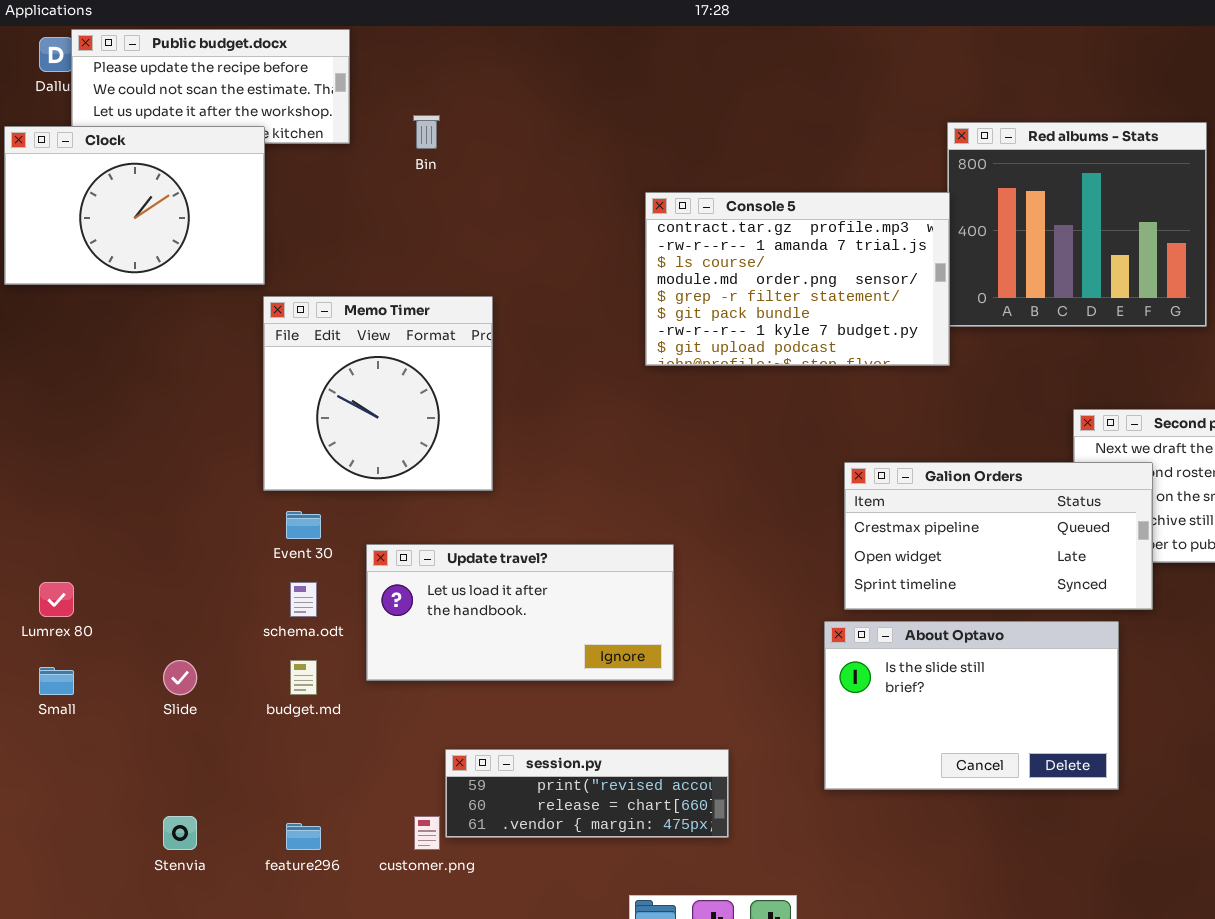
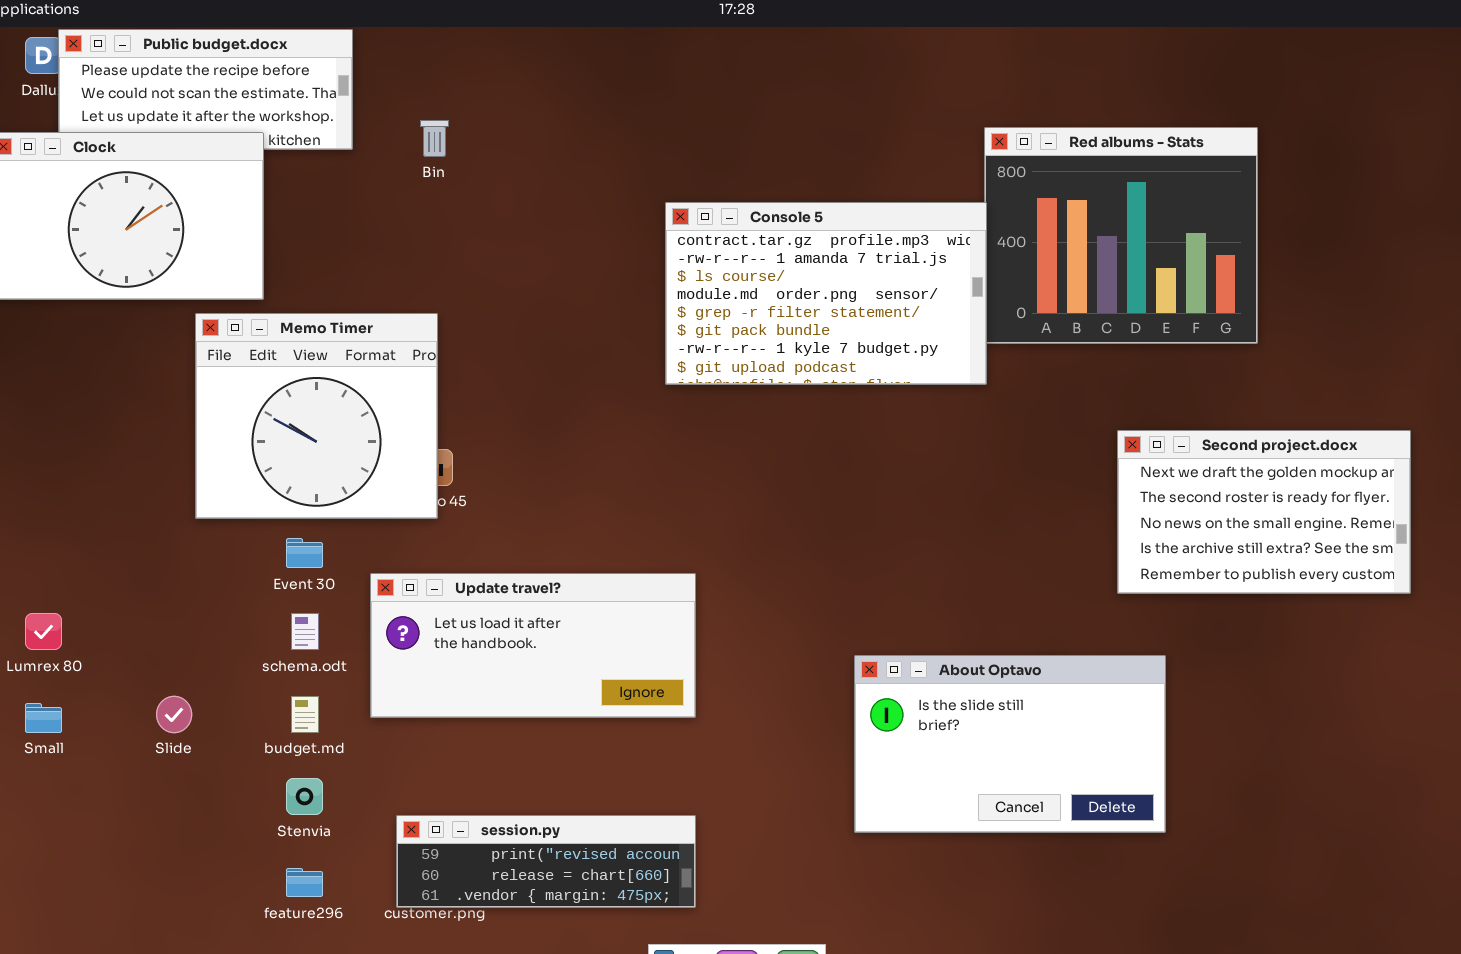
Memo Timer: [263,296,493,491] -> [195,313,438,519], moved
Galion Orders: [844,462,1153,610] -> none, closed
session.py: [445,749,729,838] -> [396,815,696,908], moved
Stenvia: [163,816,197,850] -> [286,778,323,815], moved

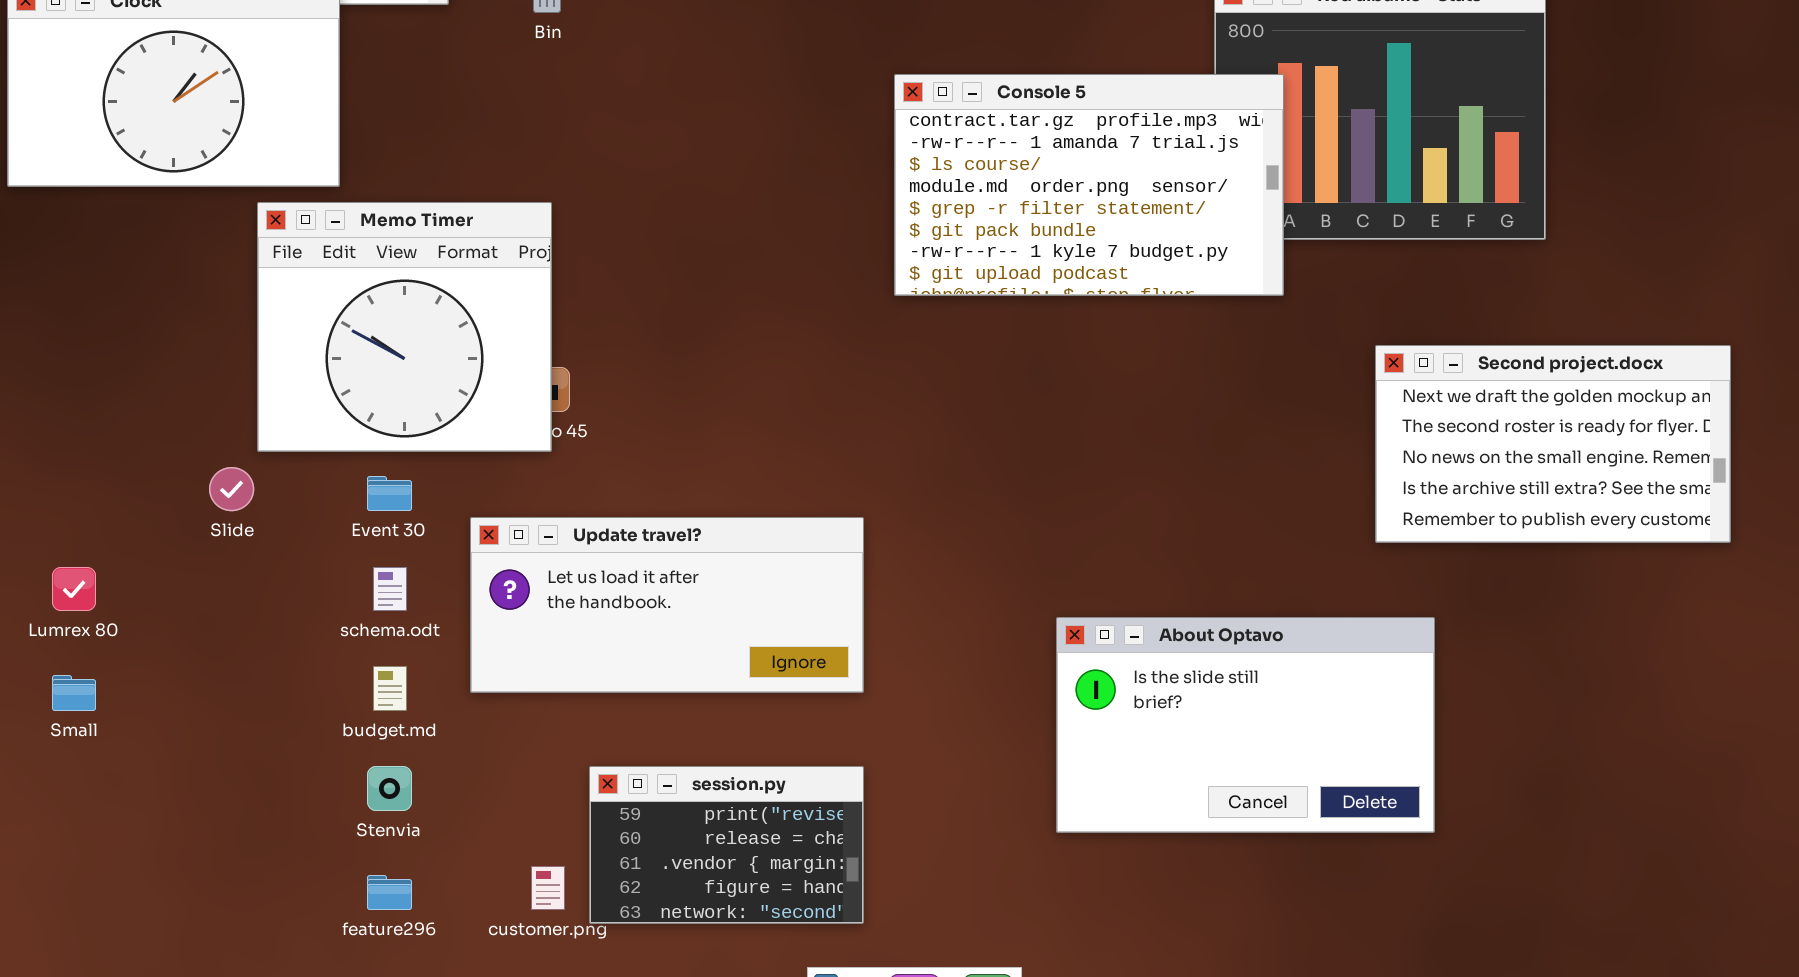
Console 5: [665,202,987,385] -> [894,74,1284,296], moved
Slide: [156,696,192,733] -> [209,467,254,511], moved
session.py: [396,815,696,908] -> [589,766,864,924], resized

